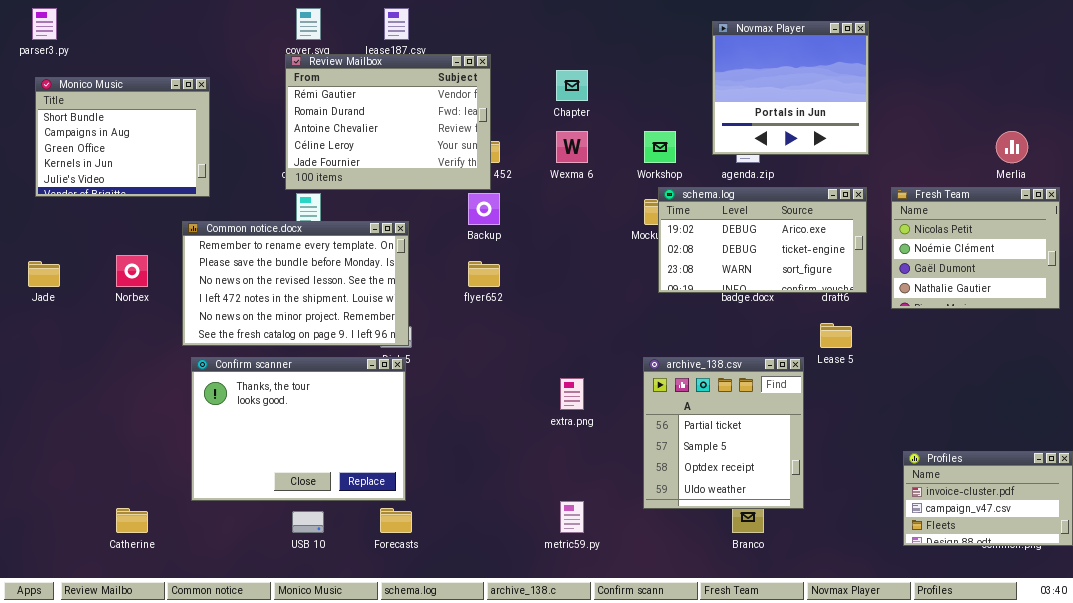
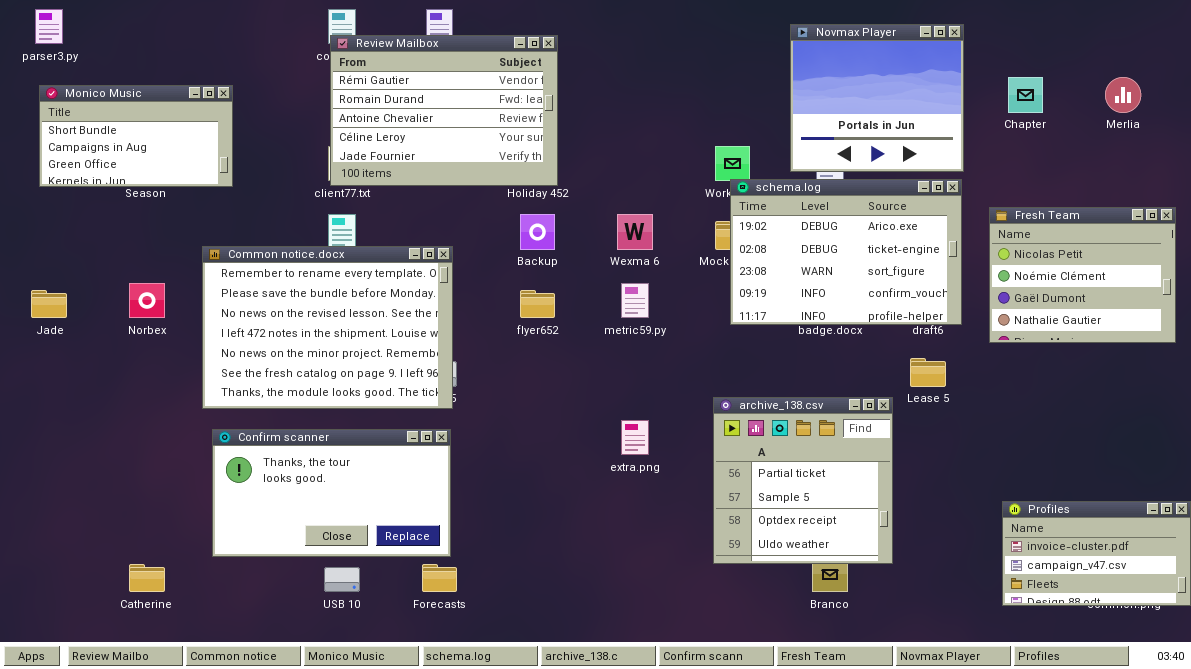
Review Mailbox: [285,54,491,190] -> [330,35,558,186], moved
Chapter: [556,70,588,101] -> [1008,77,1043,113], moved
Monico Music: [35,77,210,197] -> [39,85,233,187], resized
Wexma 6: [556,131,588,163] -> [617,214,653,250], moved
Merlia: [996,131,1028,163] -> [1105,77,1141,113], moved
schema.log: [658,187,867,293] -> [730,179,962,325], resized
Common notice.docx: [182,221,409,346] -> [202,246,453,409], resized
Confirm scanner: [191,357,406,501] -> [212,429,451,557], resized
metric59.py: [560,501,584,533] -> [621,283,649,318], moved

